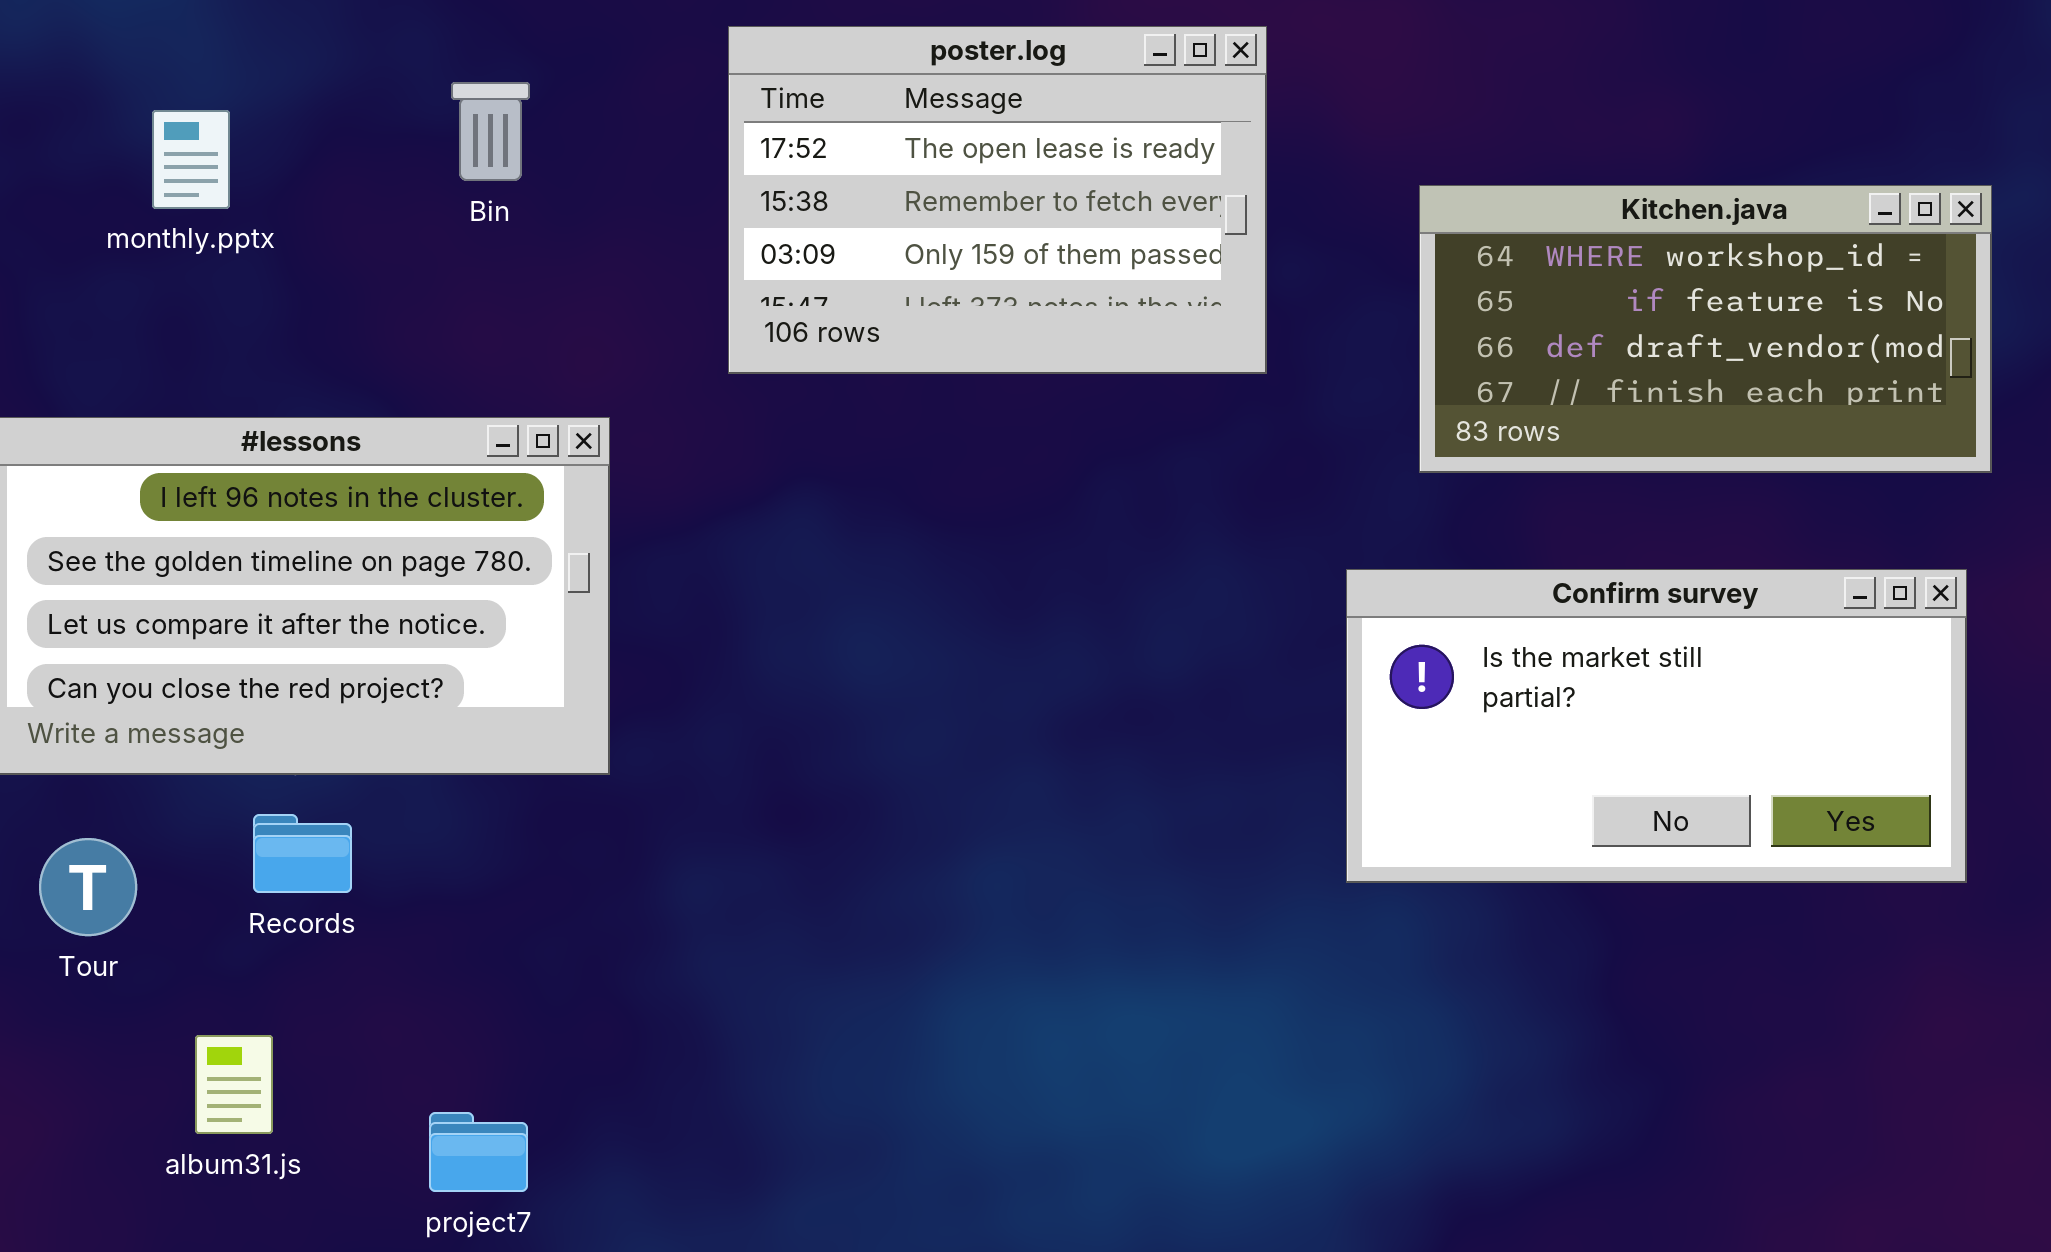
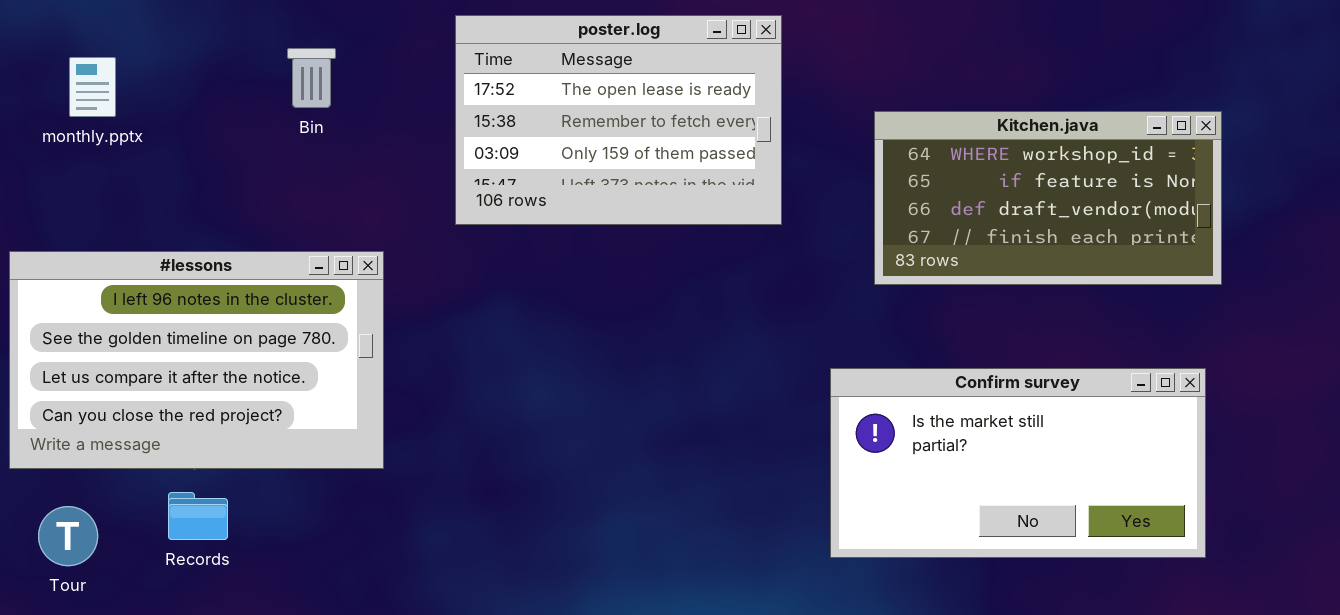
monthly.pptx: [152,110,230,209] -> [69,57,116,117], moved
Confirm survey: [1346,569,1967,883] -> [830,368,1206,558], moved

